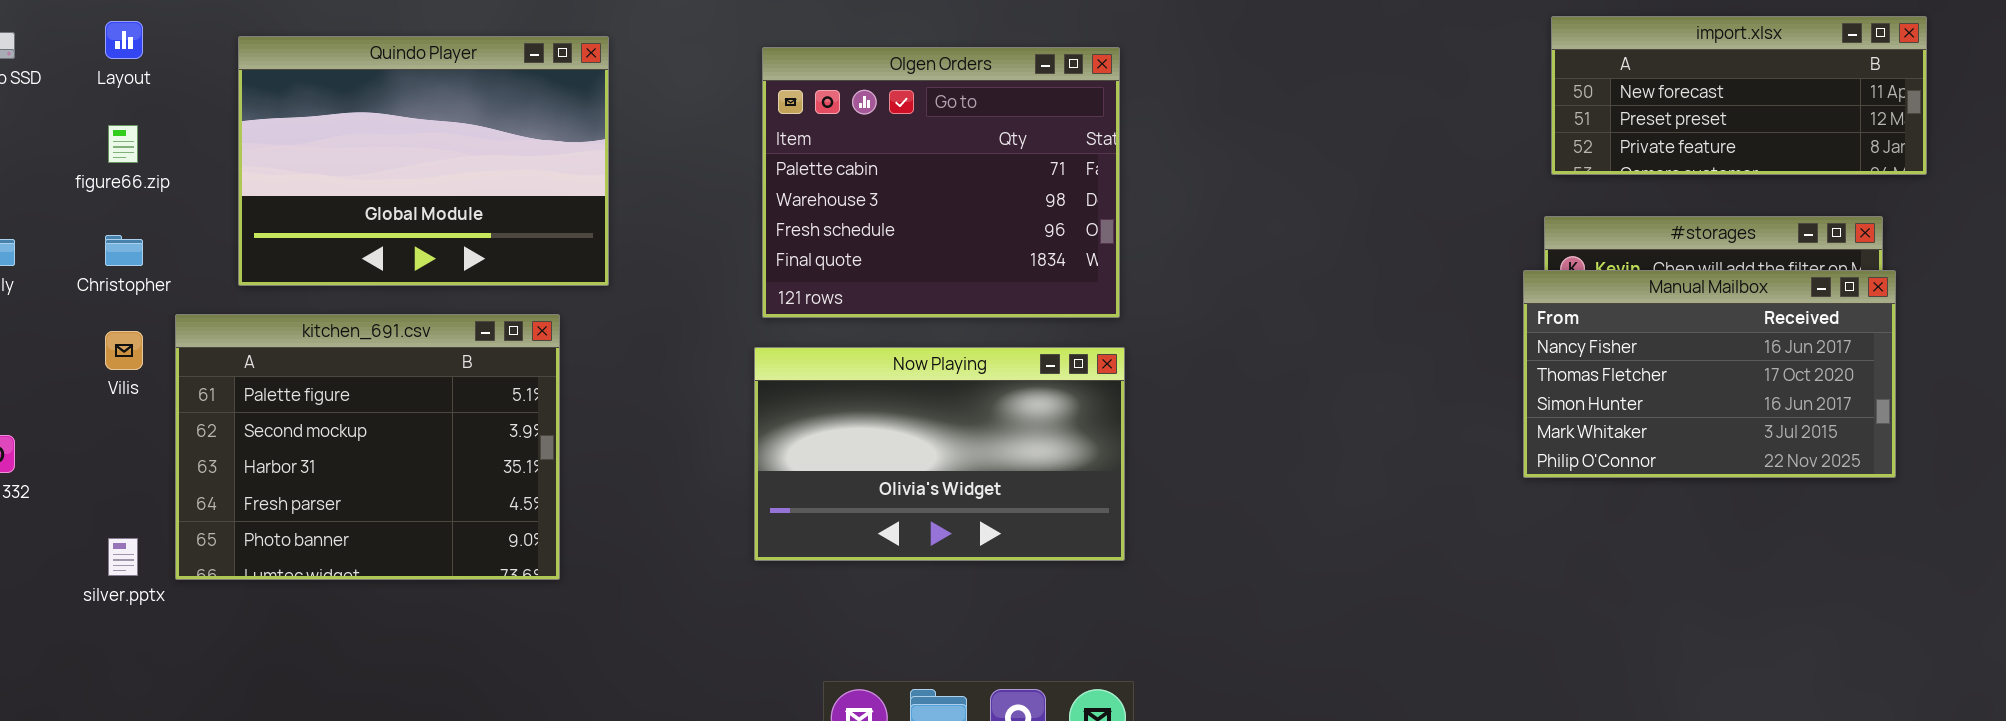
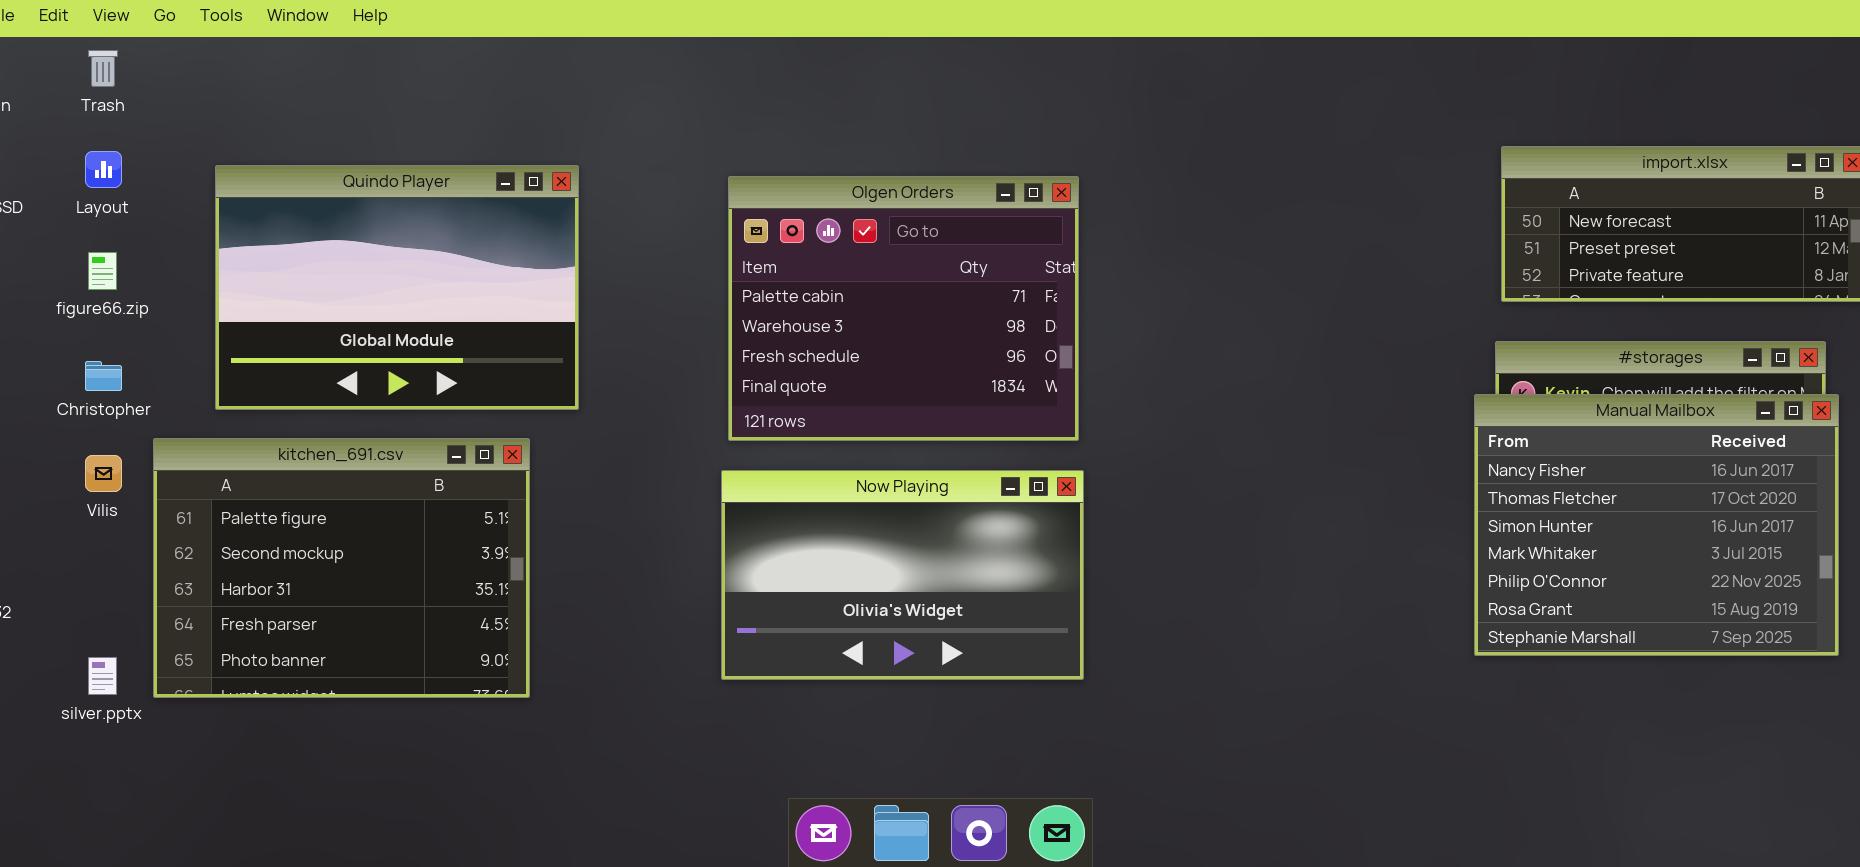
Manual Mailbox: [1523,270,1896,478] -> [1474,394,1839,656], resized

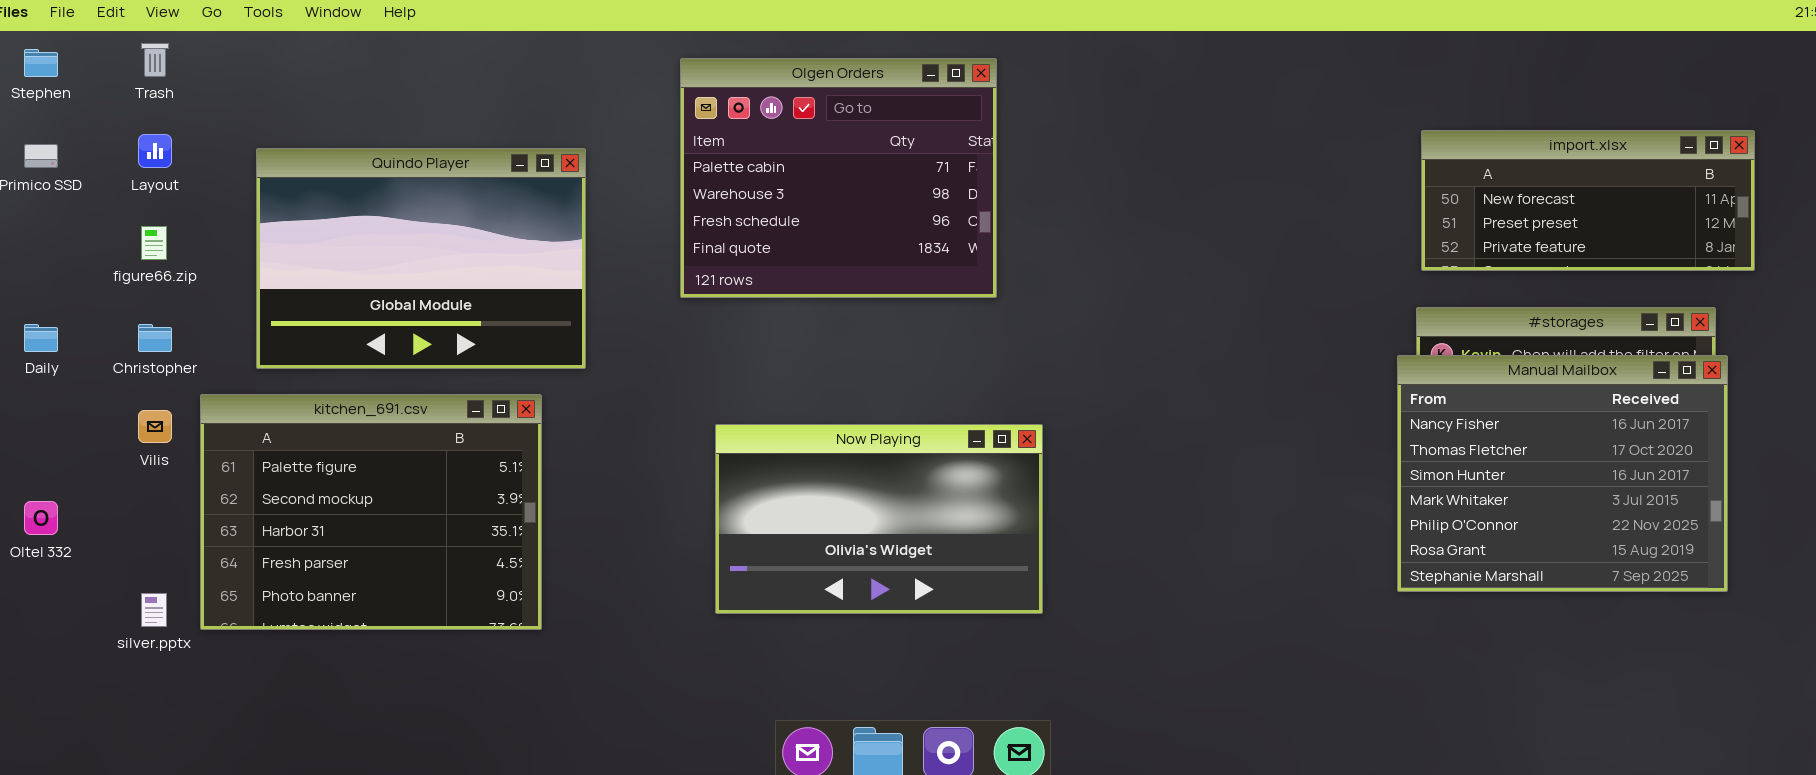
Olgen Orders: [728,176,1079,441] -> [680,58,997,298], moved

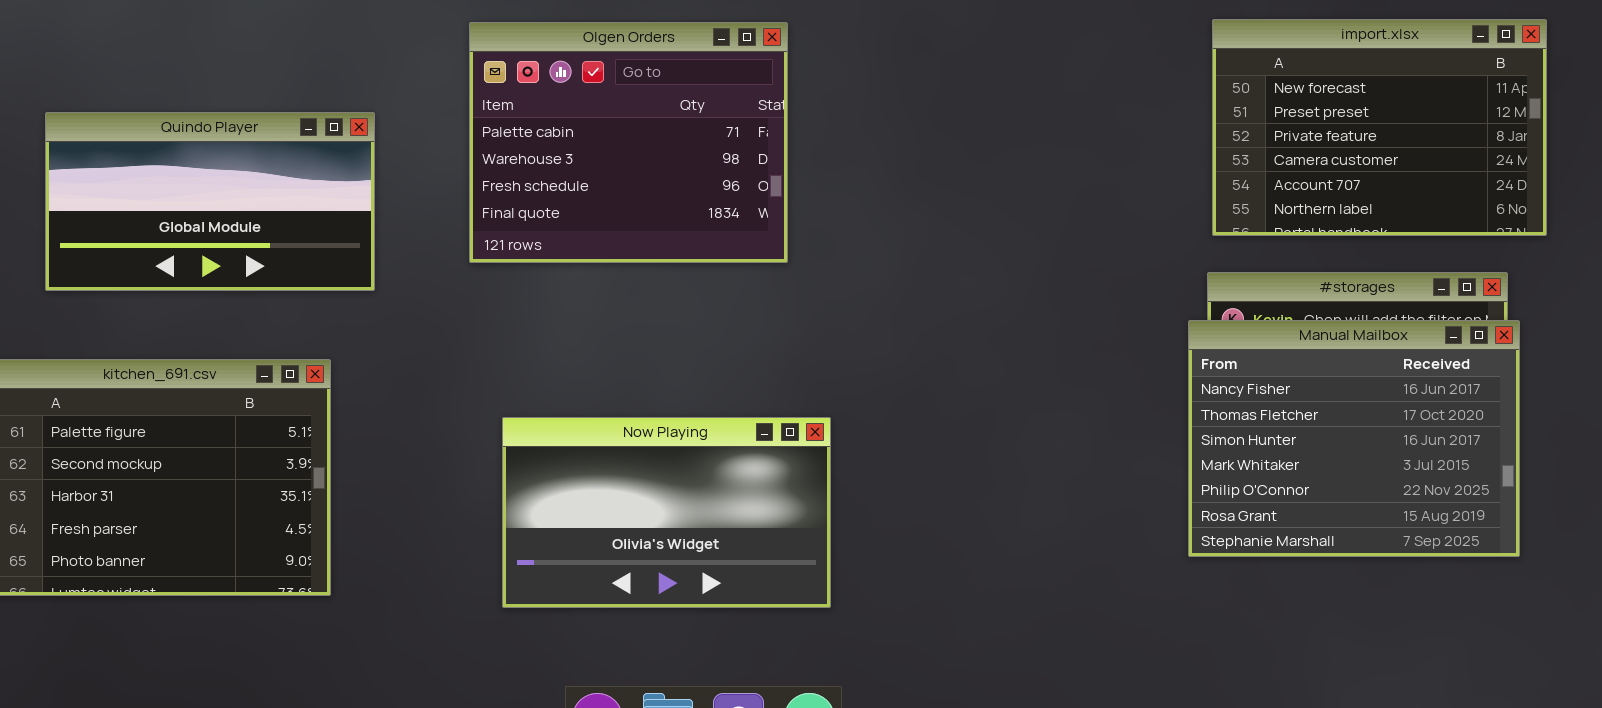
import.xlsx: [1421,130,1755,271] -> [1212,19,1547,236], resized
Quindo Player: [256,148,586,369] -> [45,112,375,291], resized
Now Playing: [715,424,1043,614] -> [502,417,831,608], moved

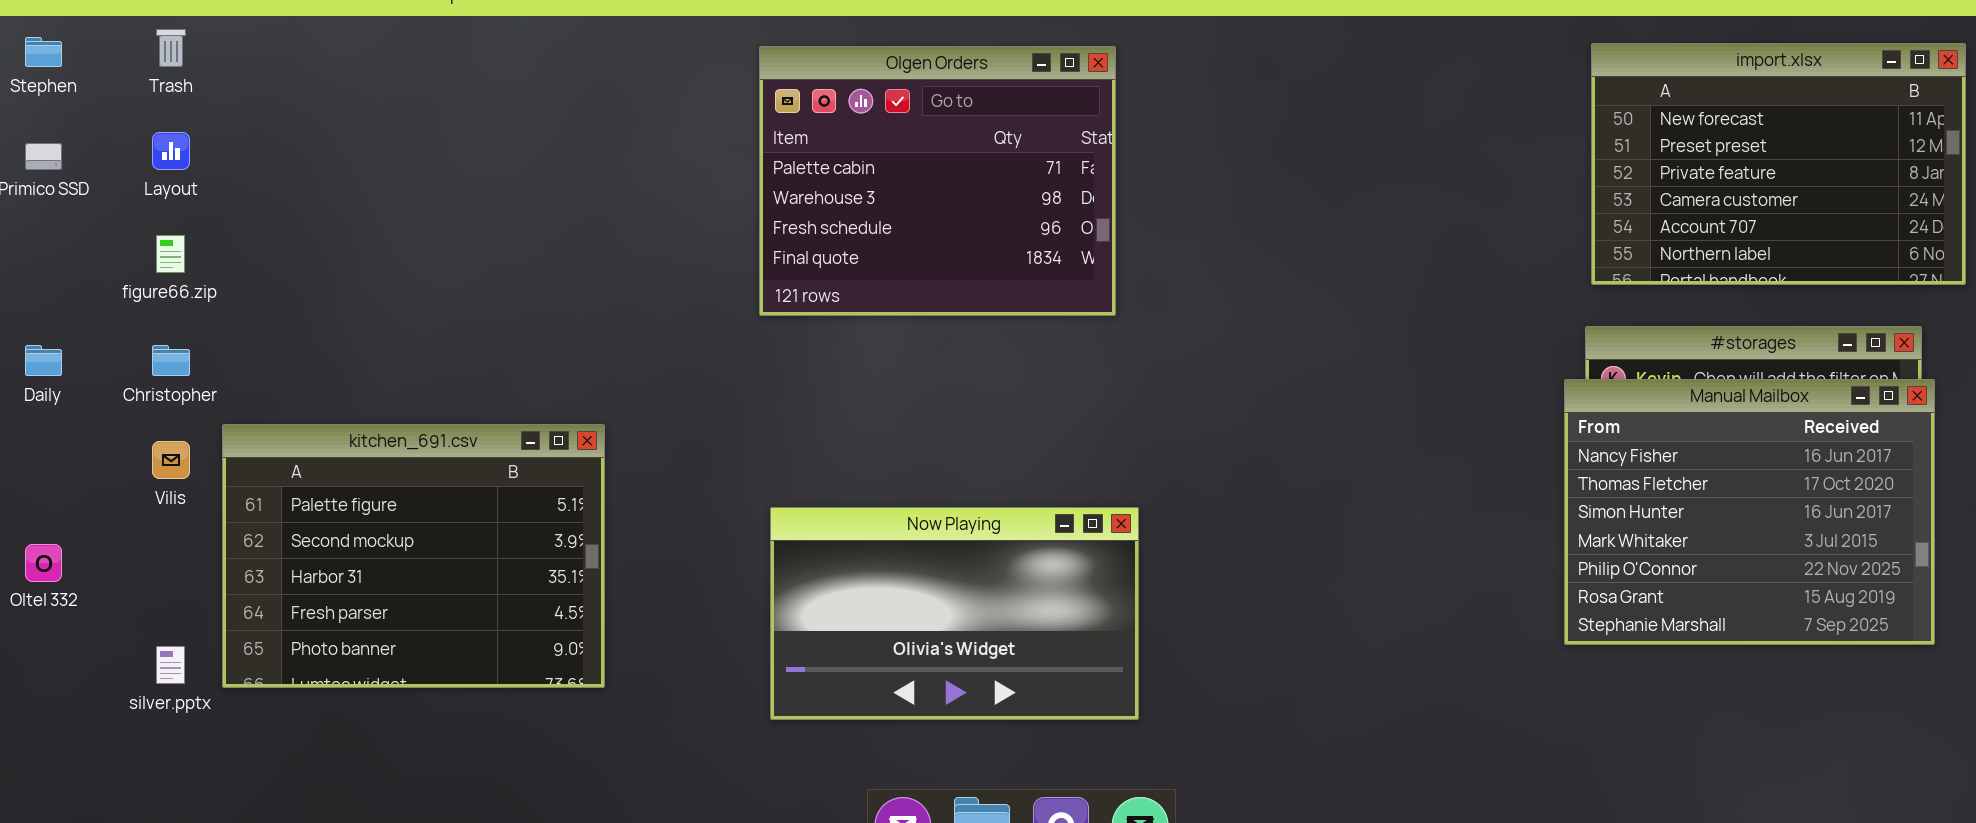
Quindo Player: [45,112,375,291] -> none, closed
Now Playing: [502,417,831,608] -> [770,507,1139,720], moved

